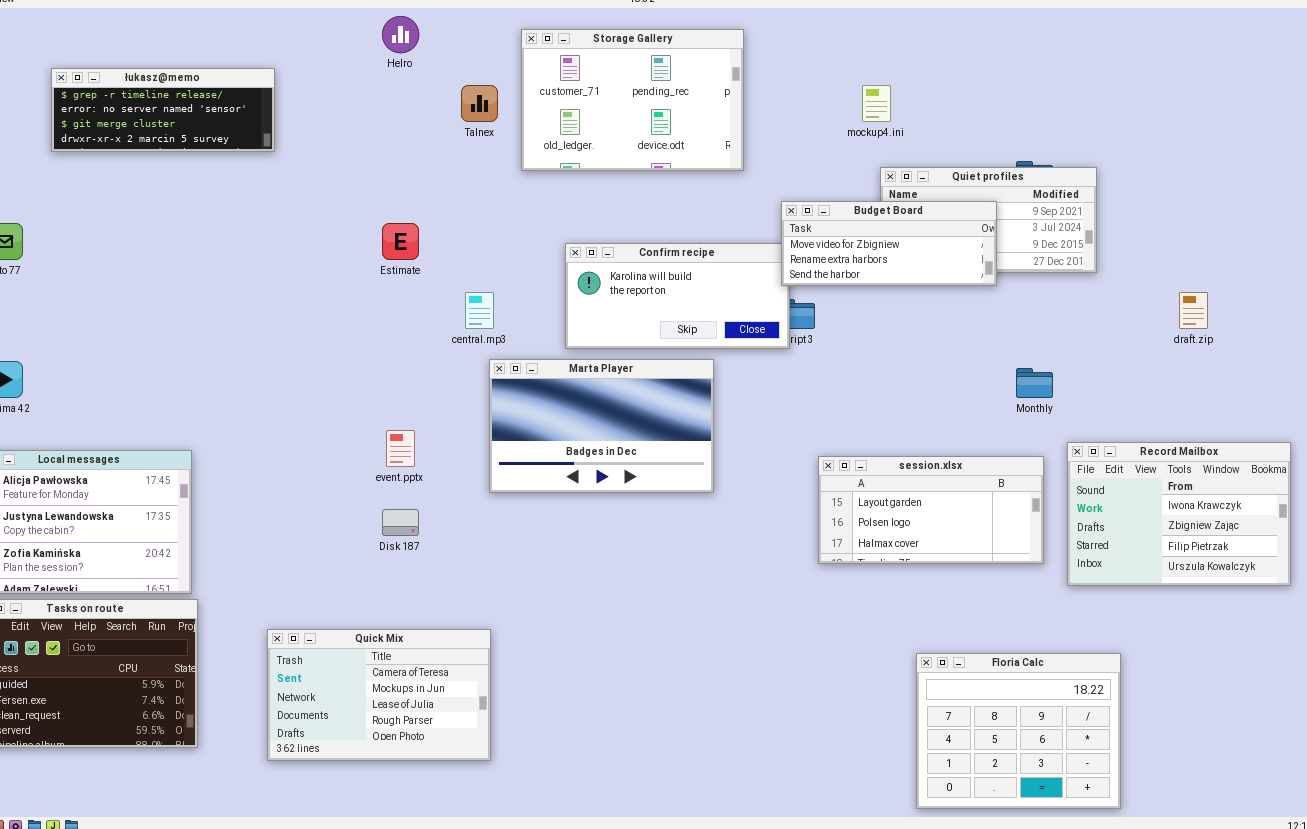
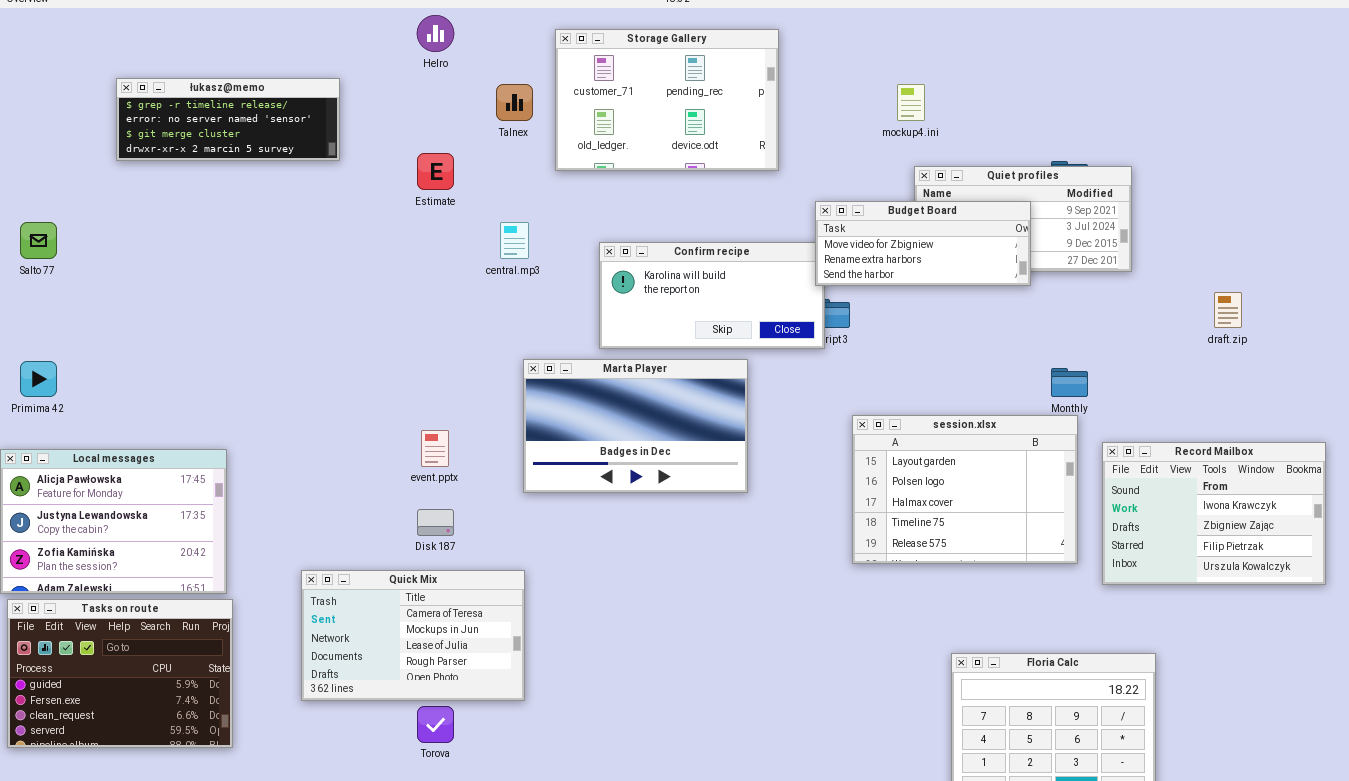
łukasz@memo: [51,68,275,152] -> [116,78,340,161], moved
Estimate: [382,223,419,260] -> [417,153,454,190], moved
central.mp3: [465,292,494,329] -> [500,222,529,259], moved
session.xlsx: [818,456,1044,564] -> [852,415,1078,564], resized
Quick Mix: [267,629,491,761] -> [301,570,525,701], moved

